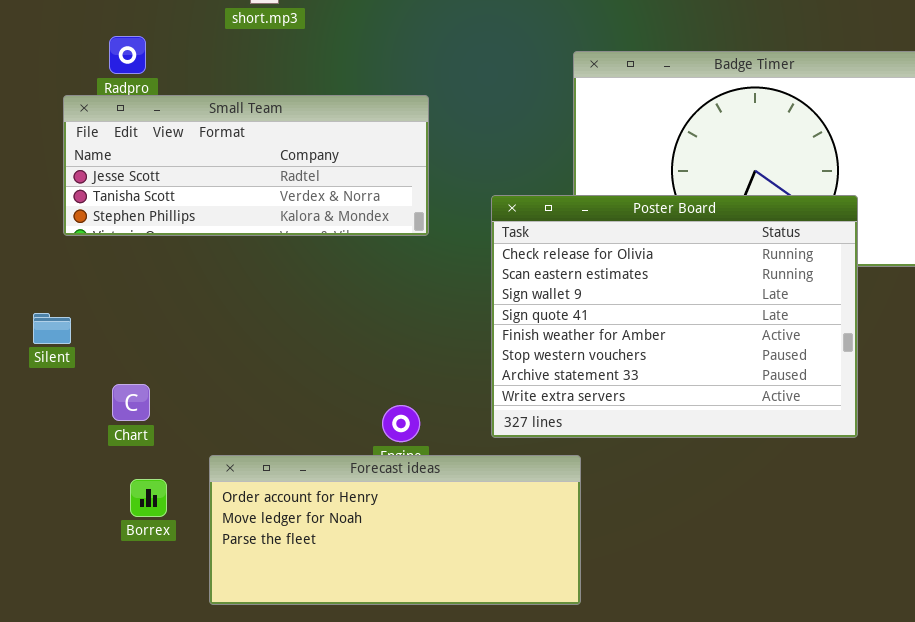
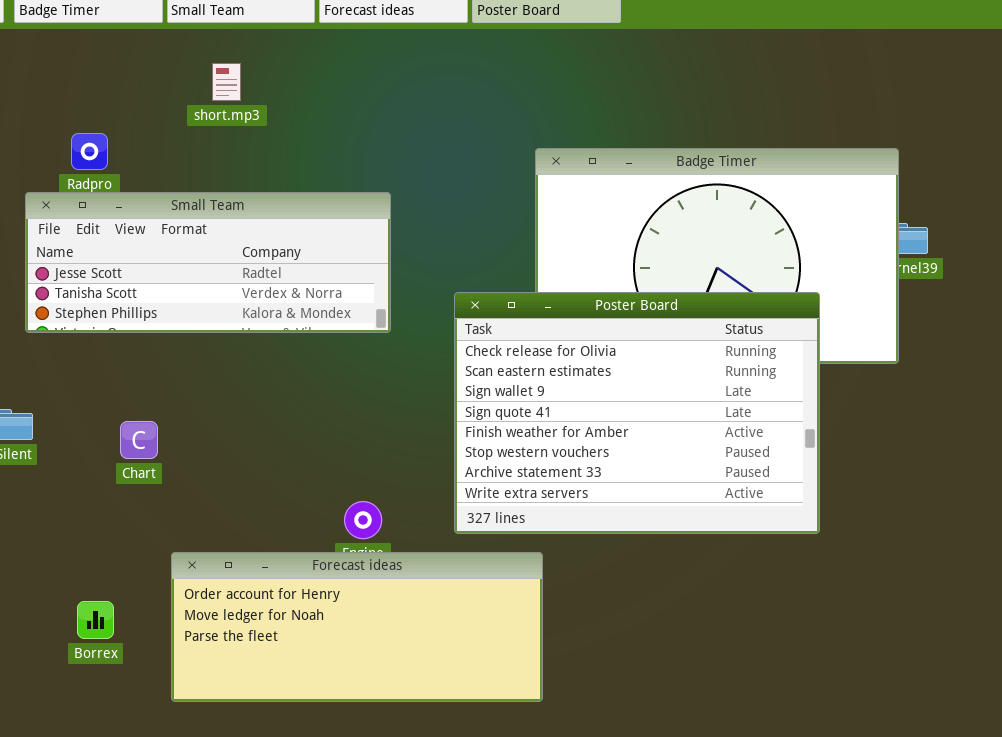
Chart: [112,384,150,421] -> [120,421,158,459], moved
Borrex: [130,479,167,517] -> [77,601,114,639], moved

